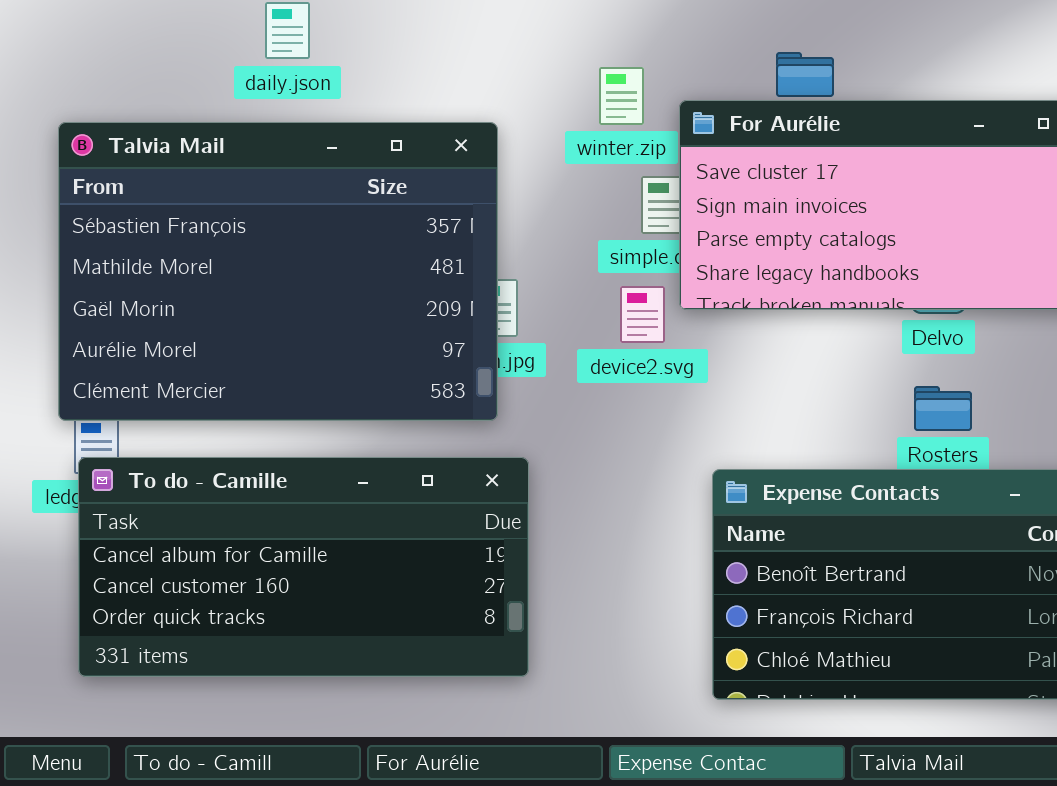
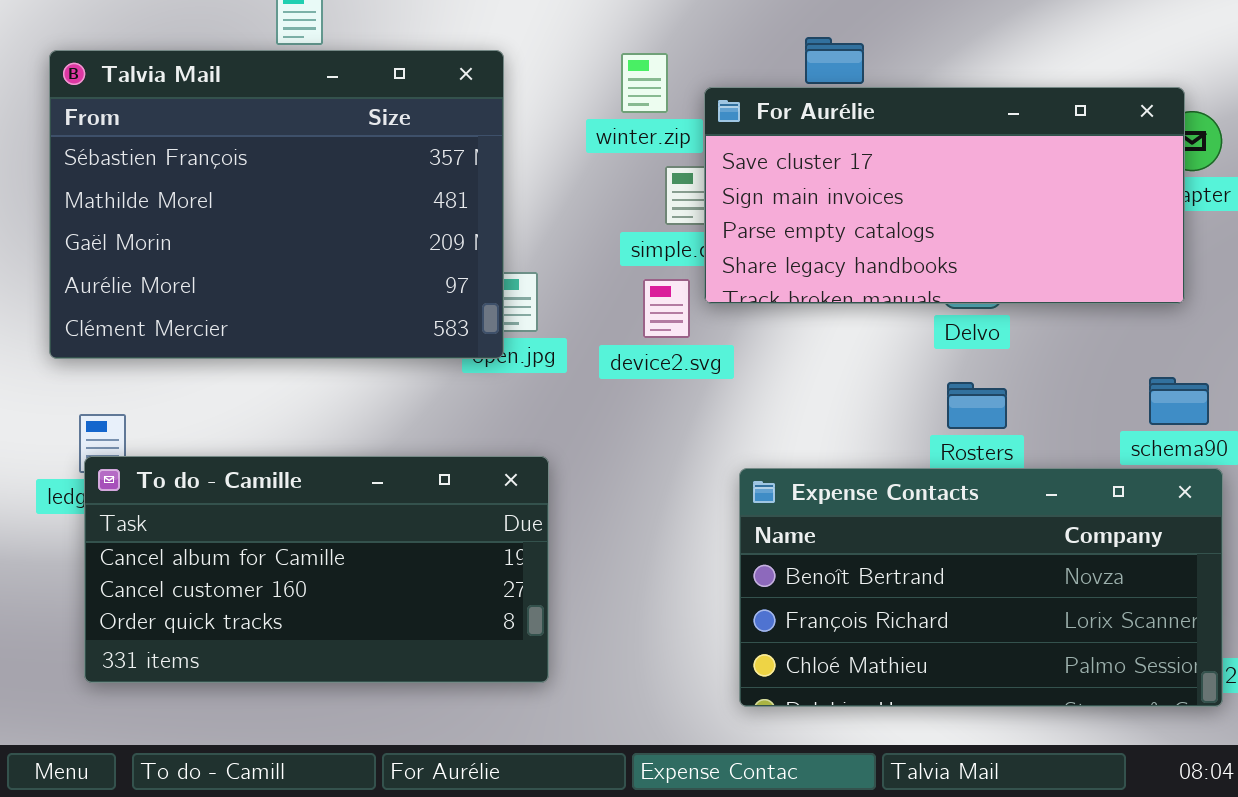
Talvia Mail: [58,122,498,421] -> [49,50,504,359], moved

